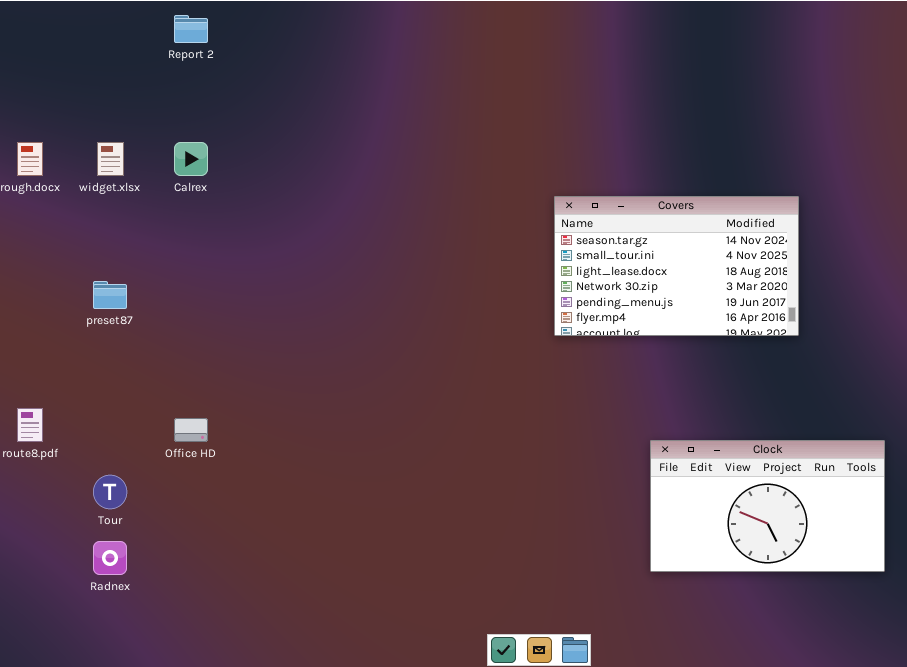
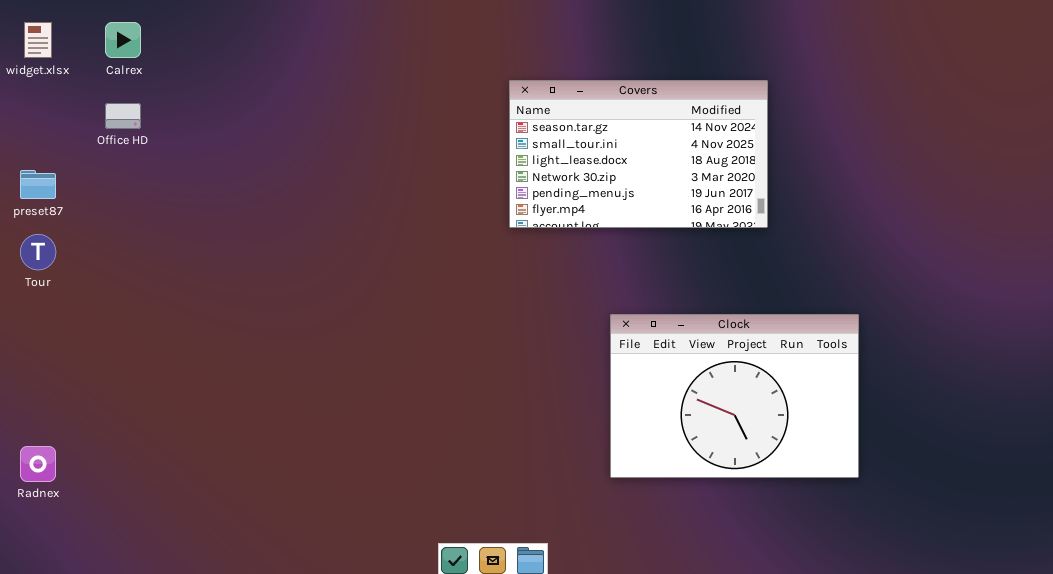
Office HD: [174,418,208,442] -> [105,103,141,129], moved
Clock: [650,440,885,572] -> [610,314,859,478], resized
Tour: [93,475,127,509] -> [20,234,56,270], moved

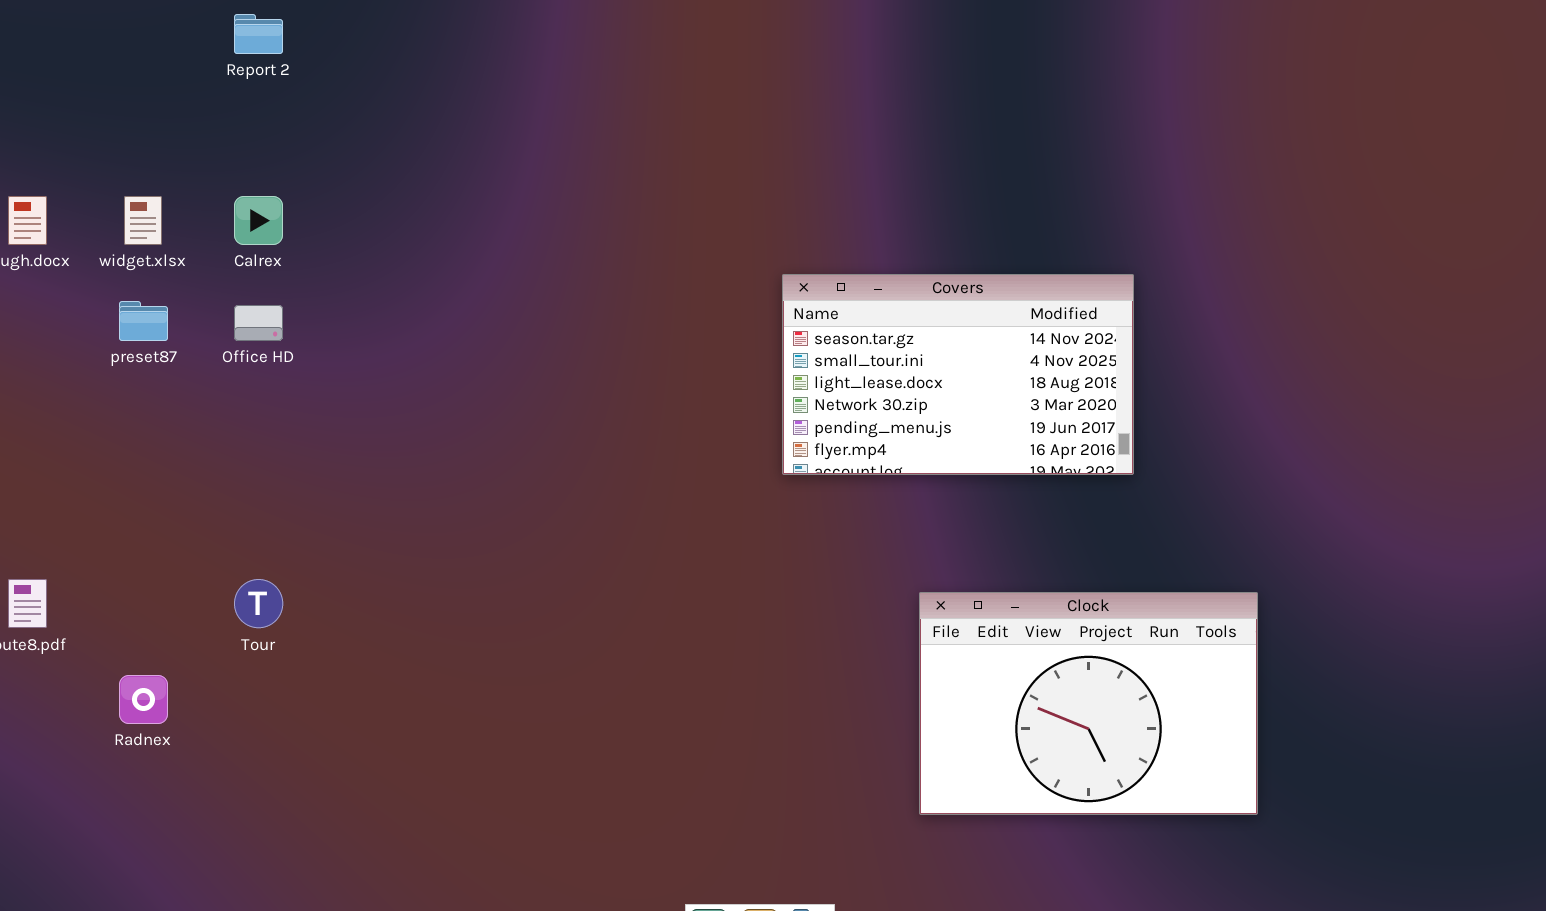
preset87: [20,170,56,199] -> [119,301,168,341], moved
Tour: [20,234,56,270] -> [234,579,283,628], moved
Radnex: [20,446,56,482] -> [119,675,168,724], moved

